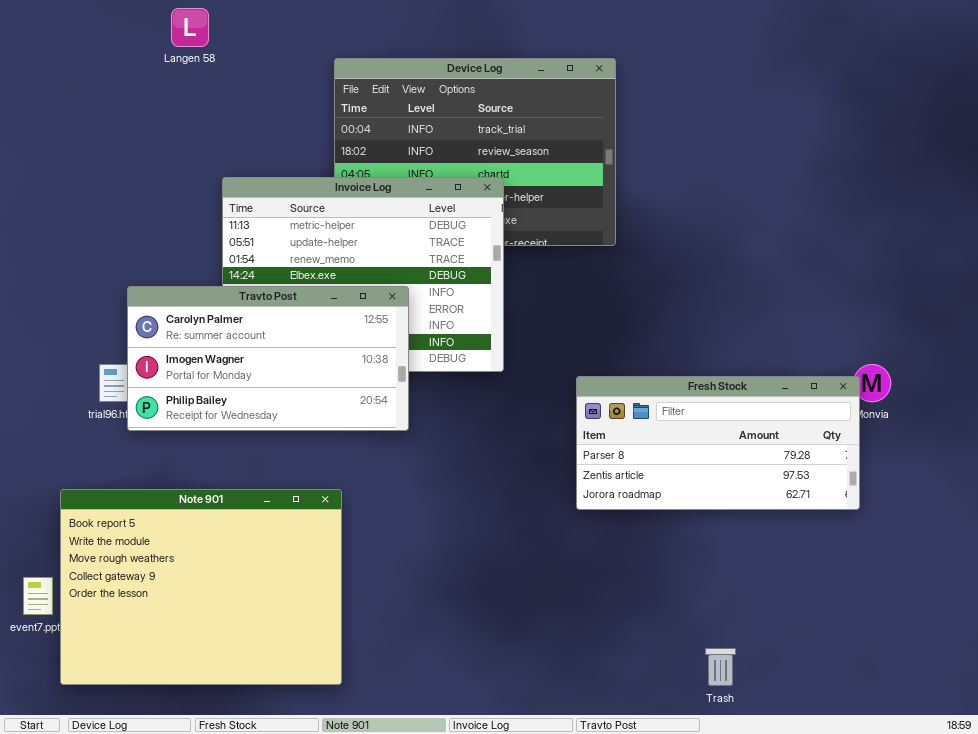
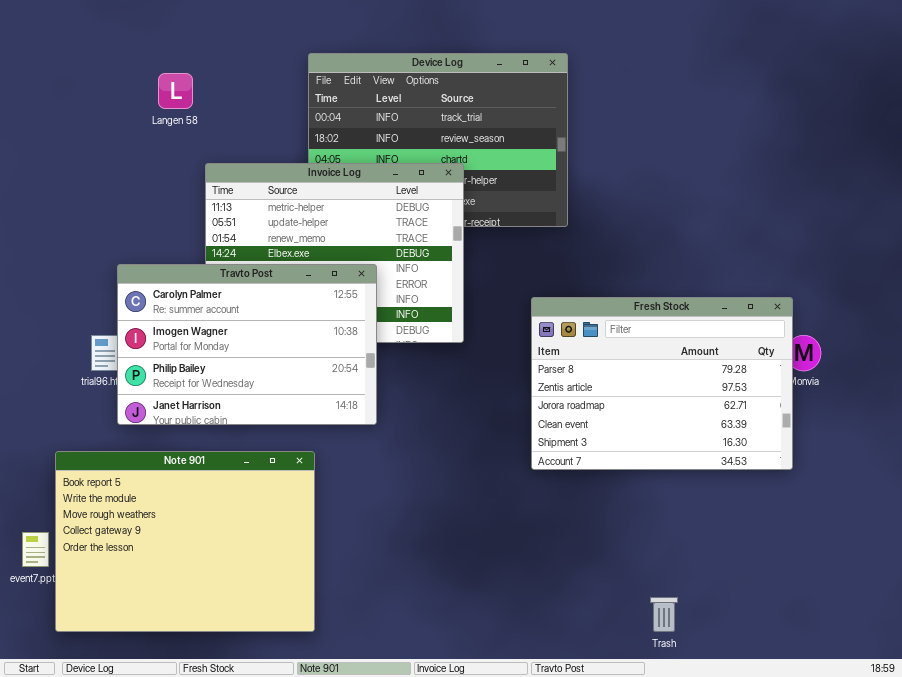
Langen 58: [171,8,209,47] -> [158,73,193,109], moved
Travto Post: [127,286,409,431] -> [117,264,377,425], resized
Fresh Stock: [576,376,860,510] -> [531,297,793,470], resized

